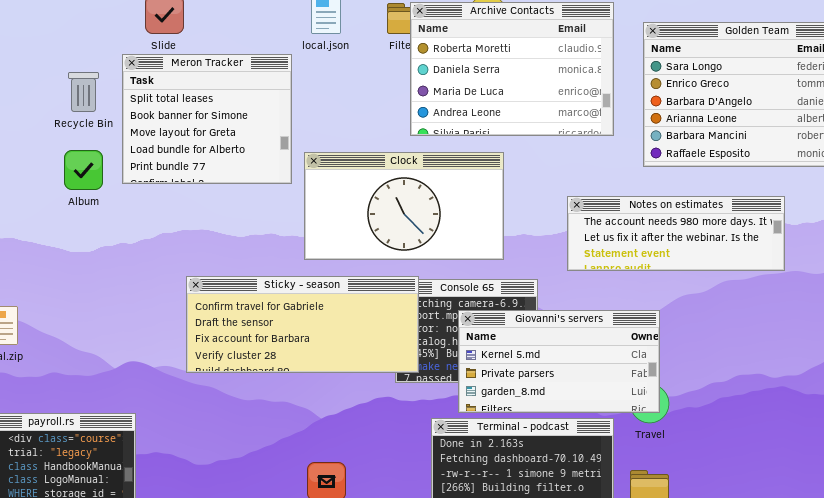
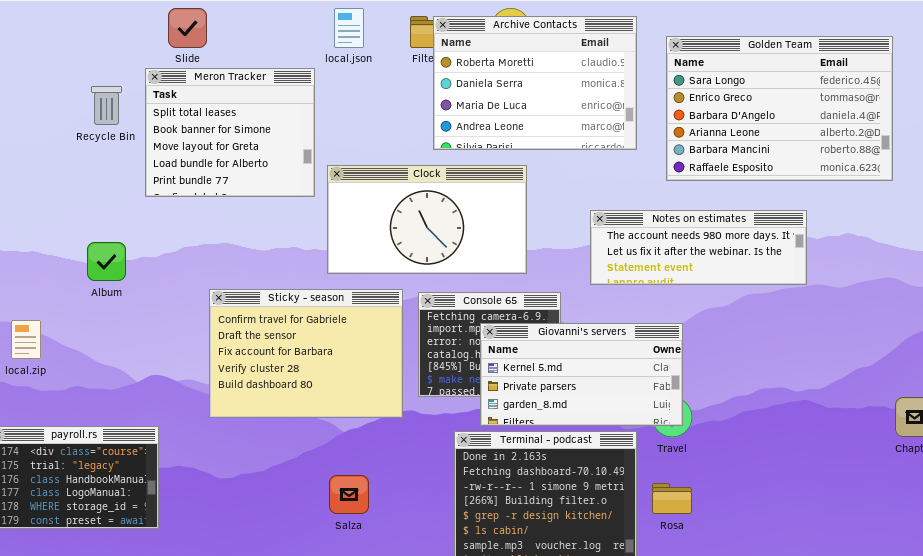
Album: [64,150,103,190] -> [87,242,126,281], moved
Sticky - season: [186,276,419,373] -> [209,289,403,418], resized

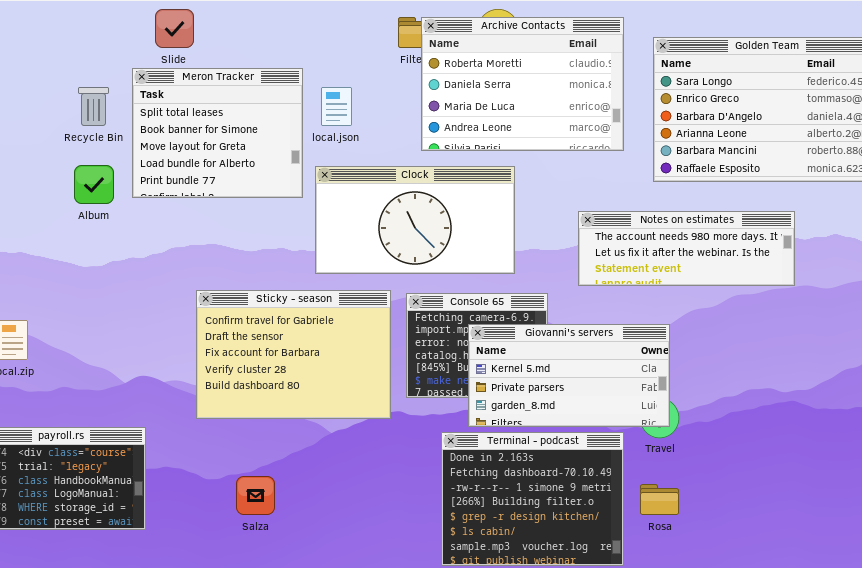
local.json: [334,8,364,48] -> [321,87,352,126], moved
Album: [87,242,126,281] -> [74,165,114,204], moved
Salza: [329,475,369,514] -> [236,476,275,515], moved

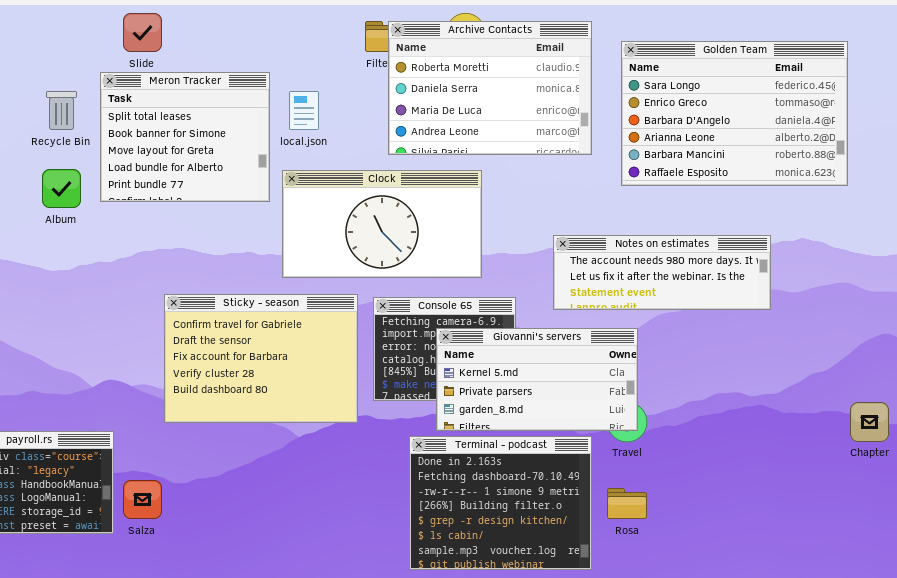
Notes on estimates: [578,211,795,286] -> [553,235,771,310], moved
Salza: [236,476,275,515] -> [123,480,162,519], moved

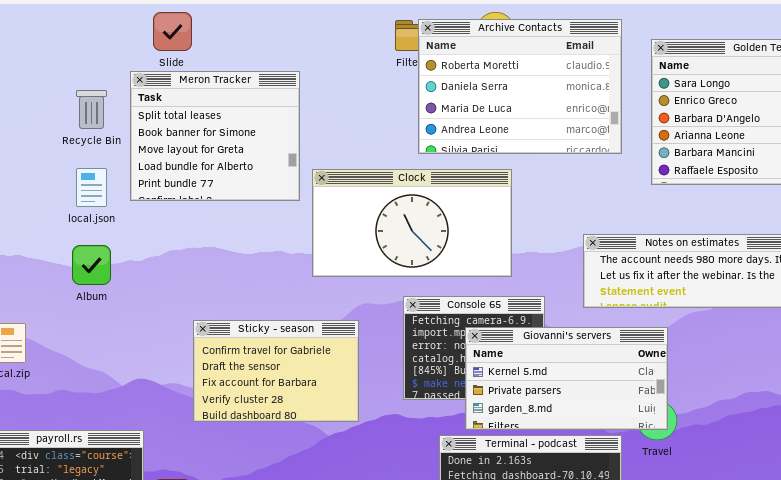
local.json: [289,91,319,130] -> [76,168,107,207], moved
Album: [42,169,81,208] -> [72,245,111,285], moved
Sticky - season: [164,294,358,423] -> [193,320,359,422], resized

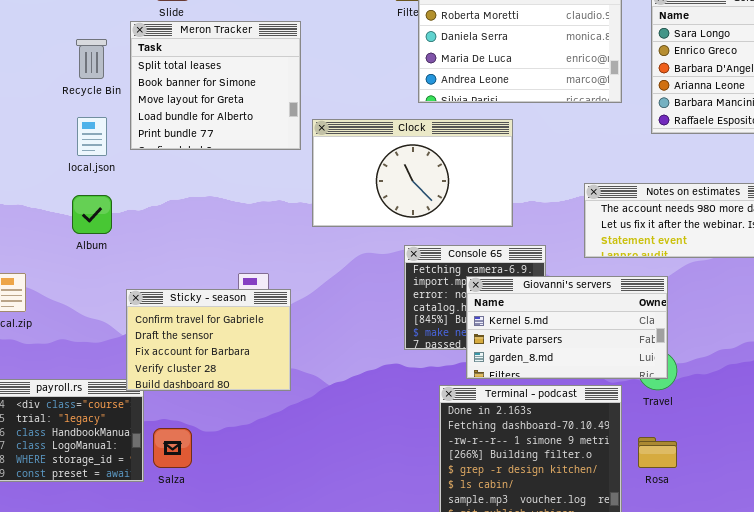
Sticky - season: [193,320,359,422] -> [126,289,291,391], moved

